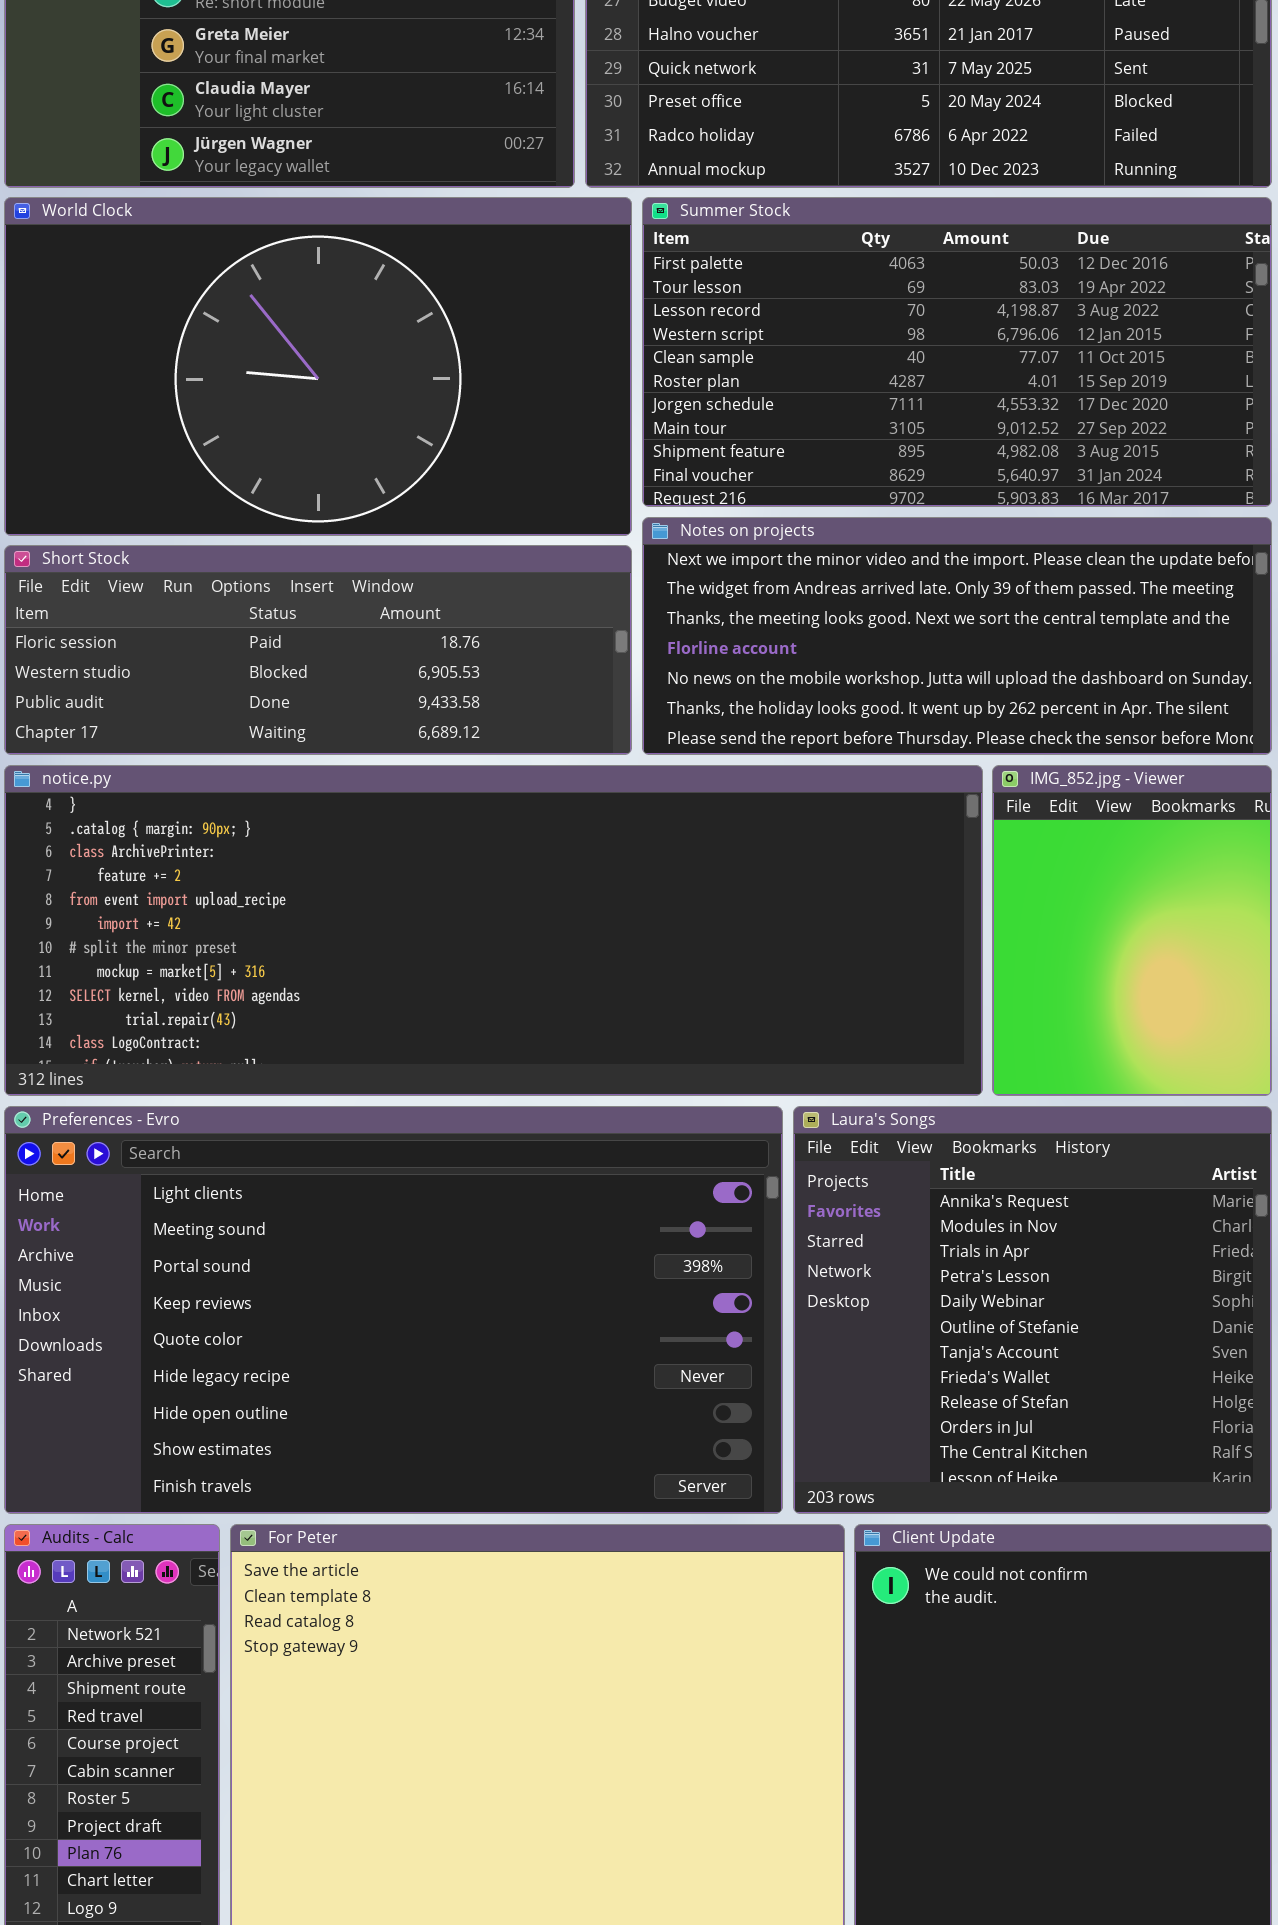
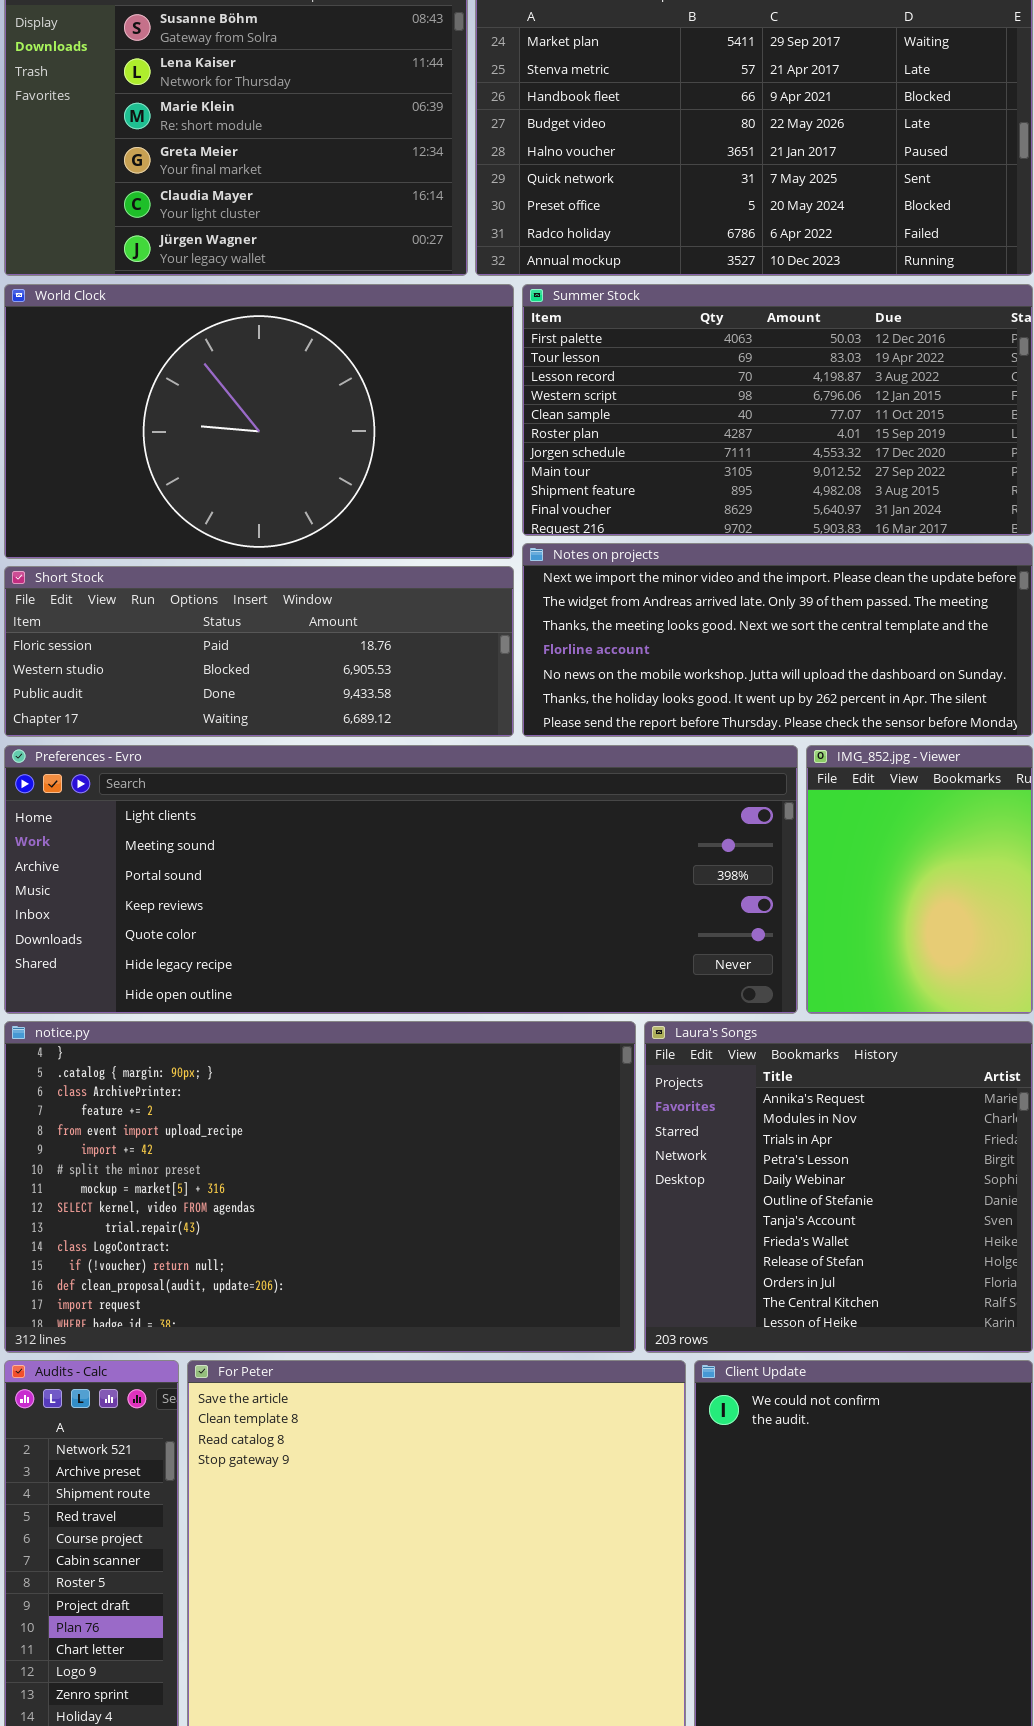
notice.py: [4,765,983,1096] -> [4,1021,636,1353], moved, resized
Preferences - Evro: [4,1106,783,1514] -> [4,745,798,1014], moved, resized

